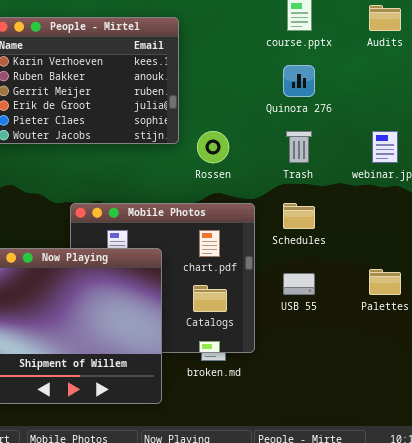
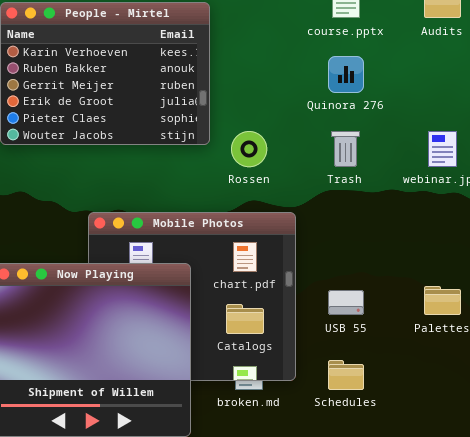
Schedules: [283,203,315,229] -> [328,360,364,390], moved

